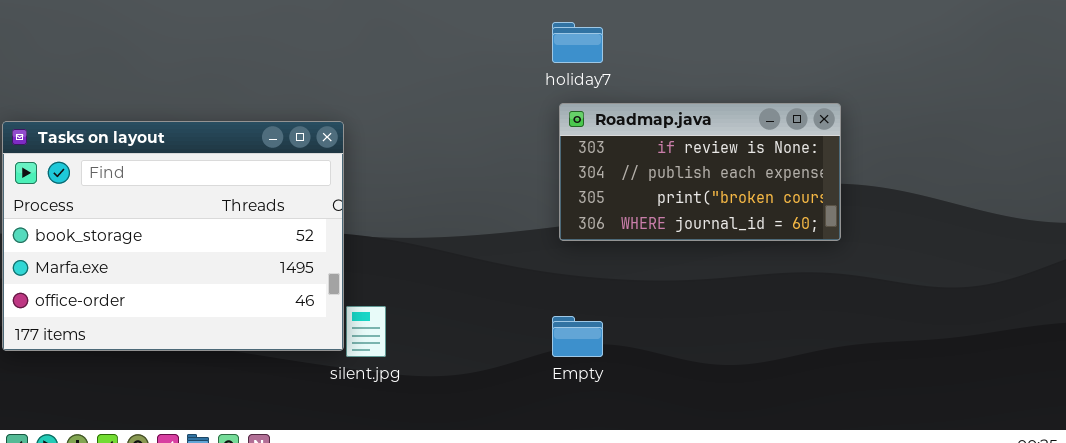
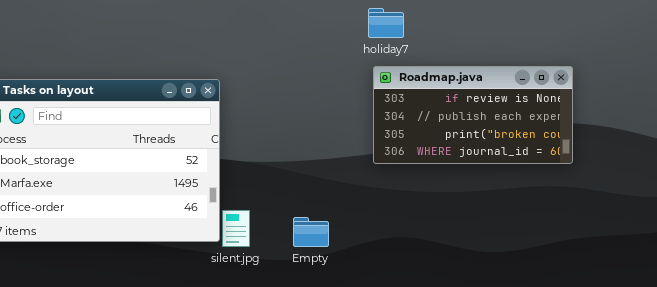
Empty: [552,316,603,357] -> [293,217,329,247], moved

